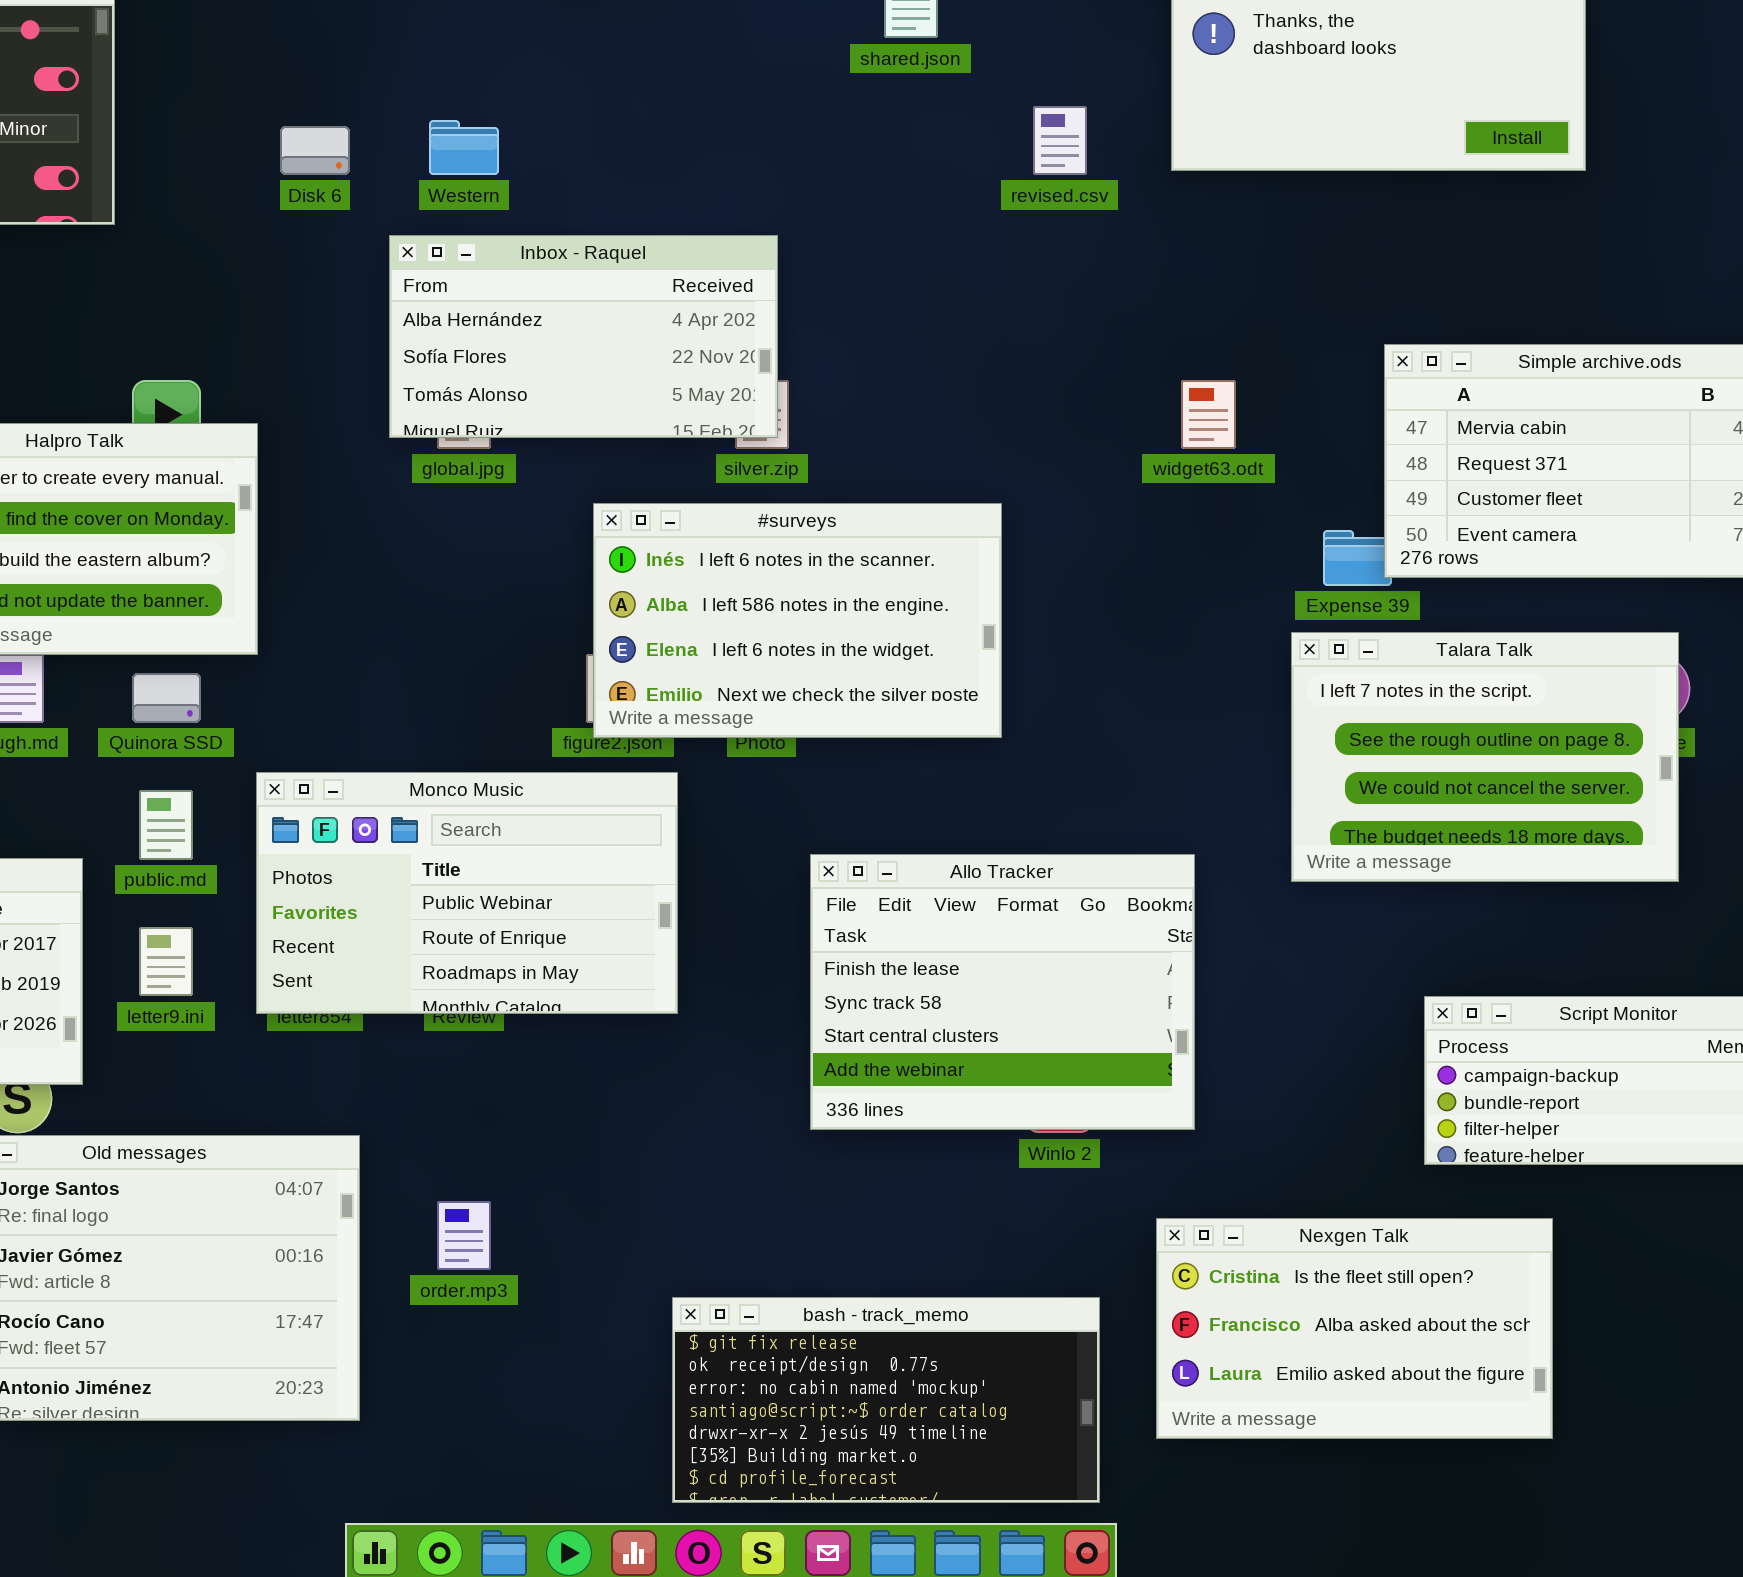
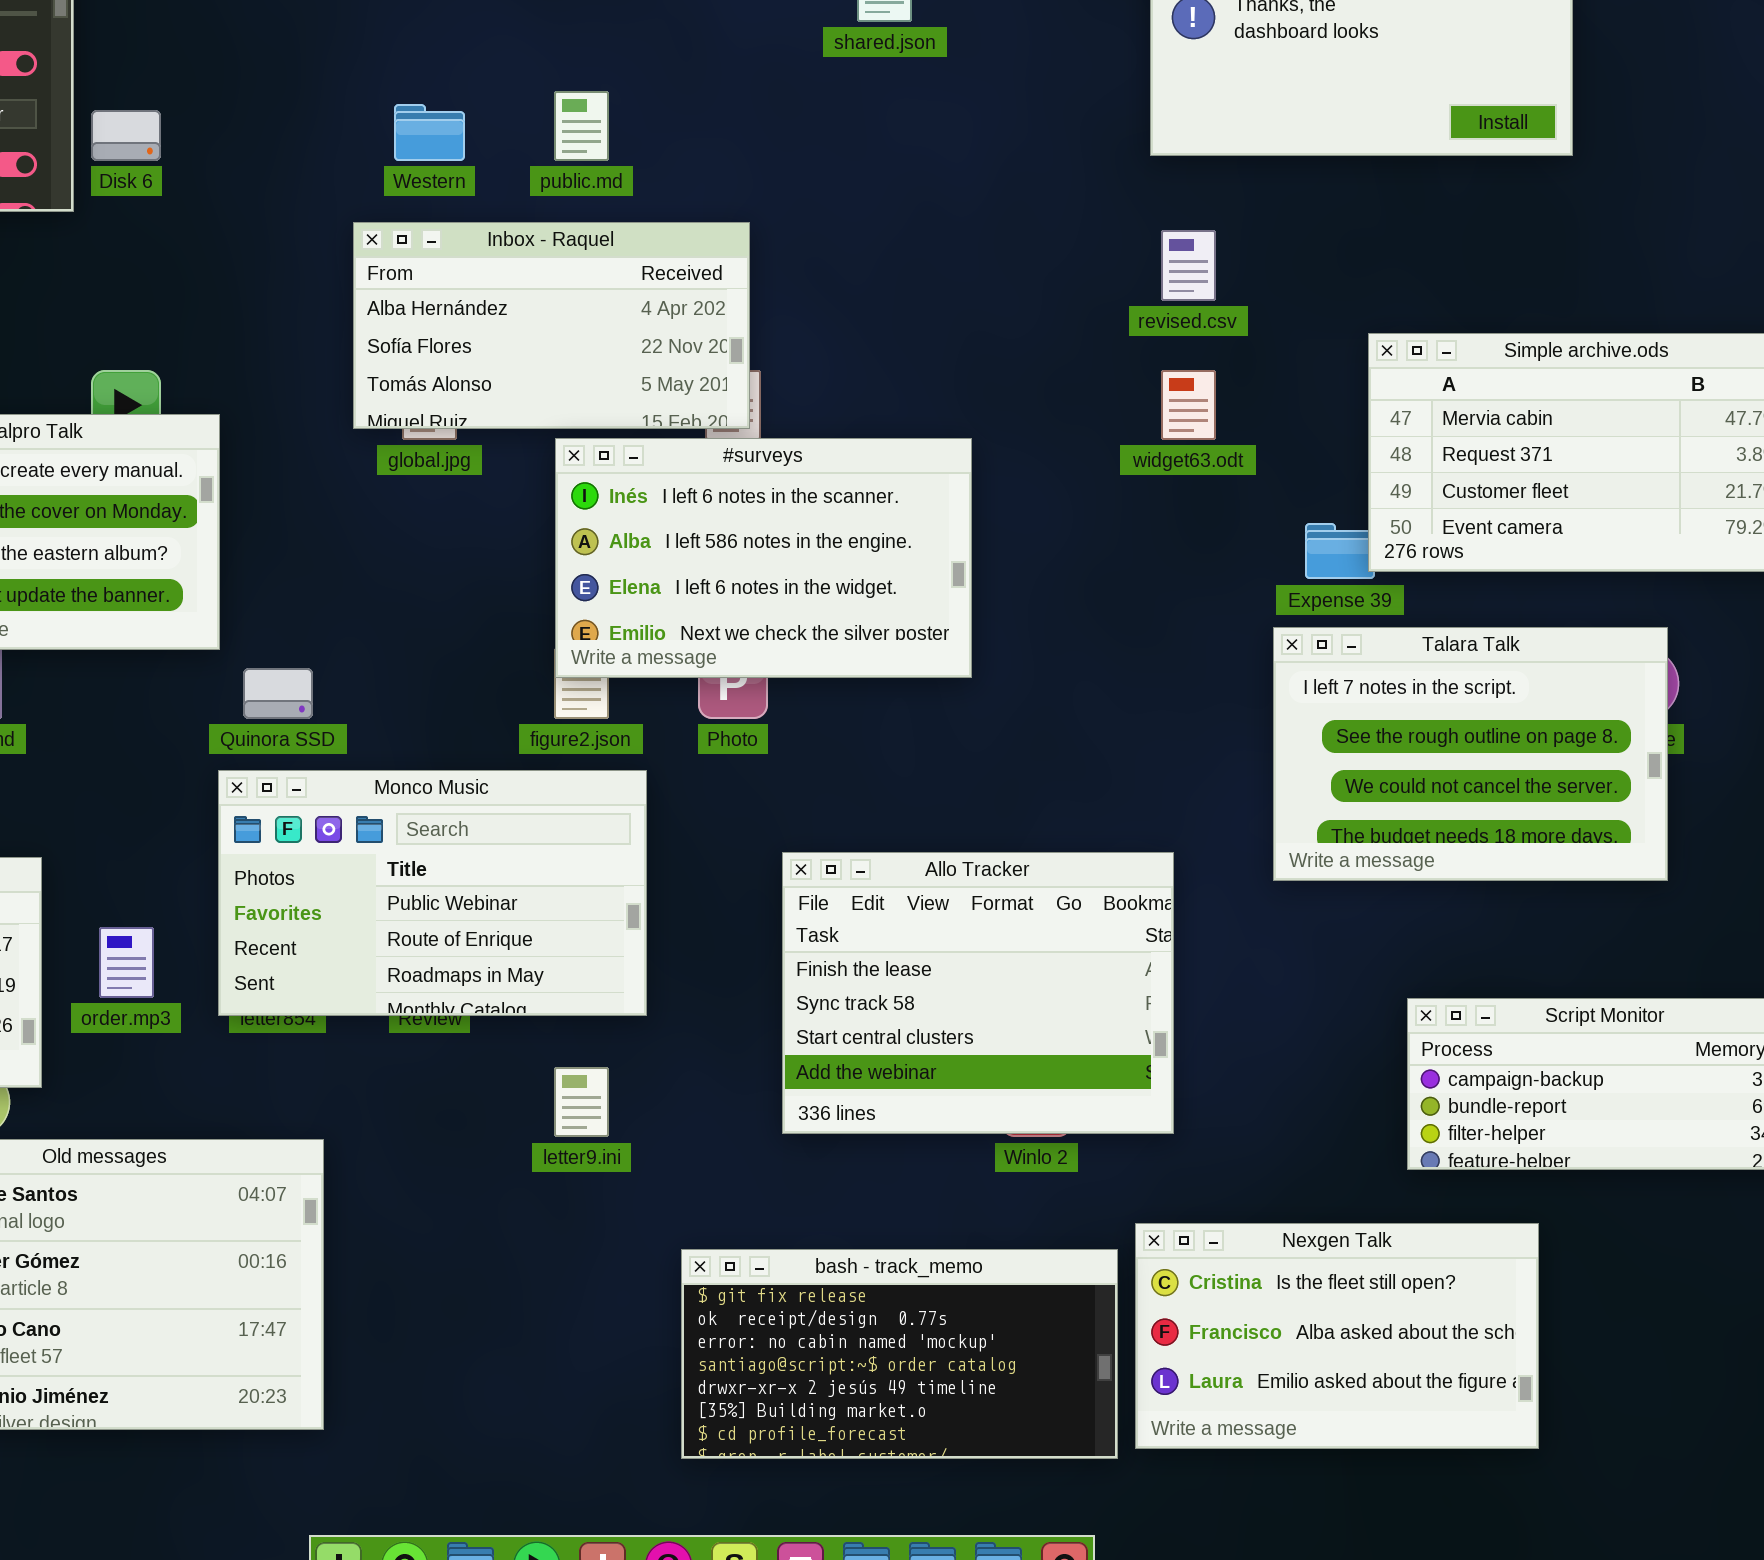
revised.csv: [1033,106,1087,175] -> [1161,230,1216,301], moved
Disk 6: [280,126,350,175] -> [91,110,161,161], moved
#surveys: [593,503,1002,738] -> [555,438,972,678], moved
Quinora SSD: [132,673,201,723] -> [243,668,313,719], moved
public.md: [139,790,193,860] -> [554,91,609,161], moved
letter9.ini: [139,927,193,996] -> [554,1067,609,1137], moved
order.mp3: [437,1201,491,1270] -> [99,927,154,998], moved
bash - track_memo: [672,1297,1100,1503] -> [681,1249,1118,1459], moved

